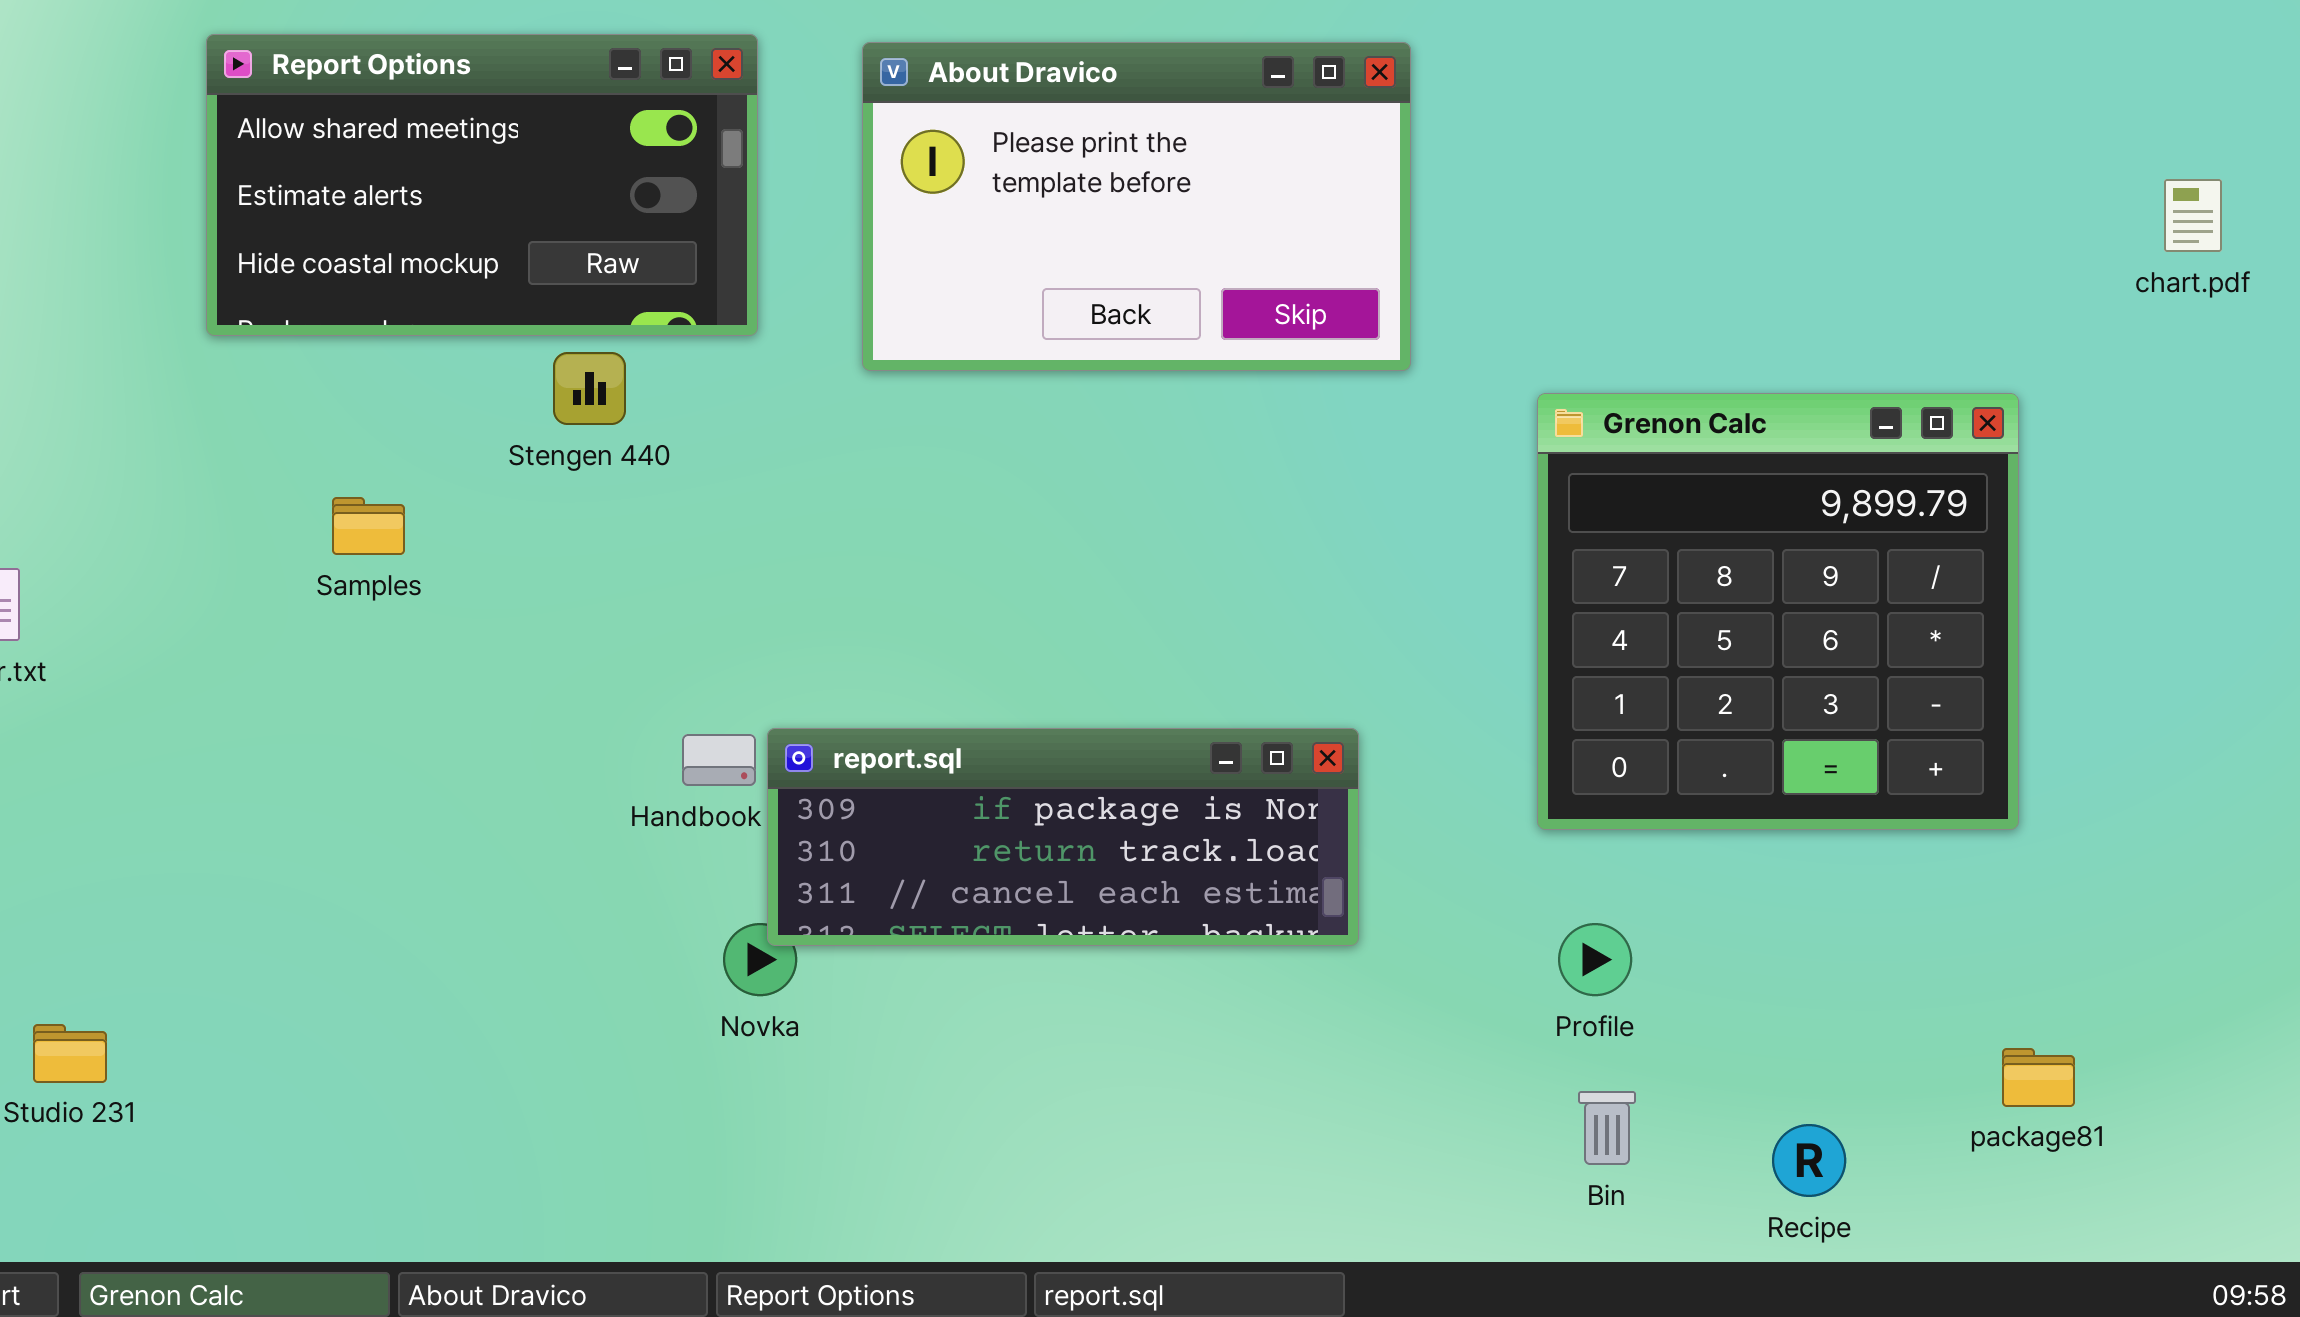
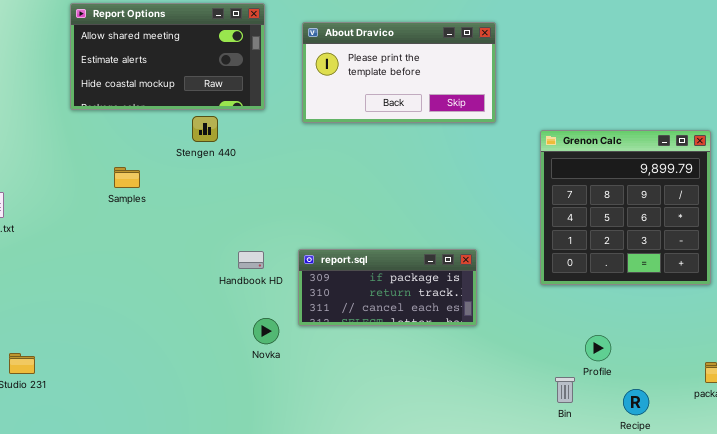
About Dravico: [862,42,1411,371] -> [302,22,496,123], resized
report.sql: [767,728,1359,946] -> [298,249,477,326], resized
Profile: [1558,923,1632,996] -> [585,335,611,361], moved

